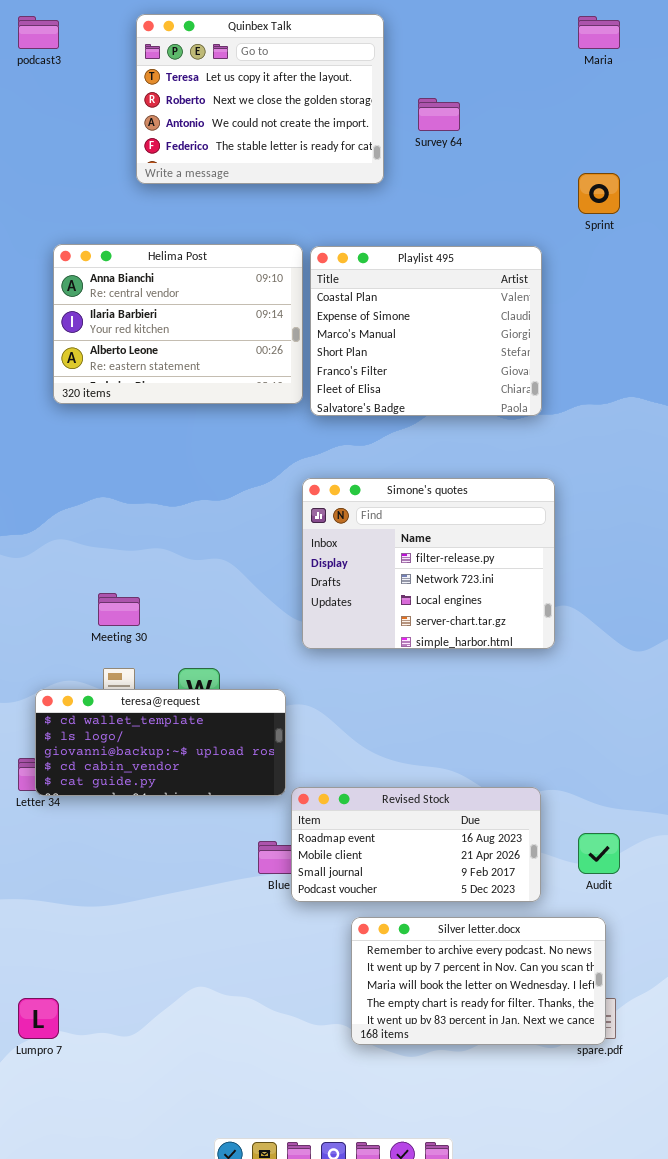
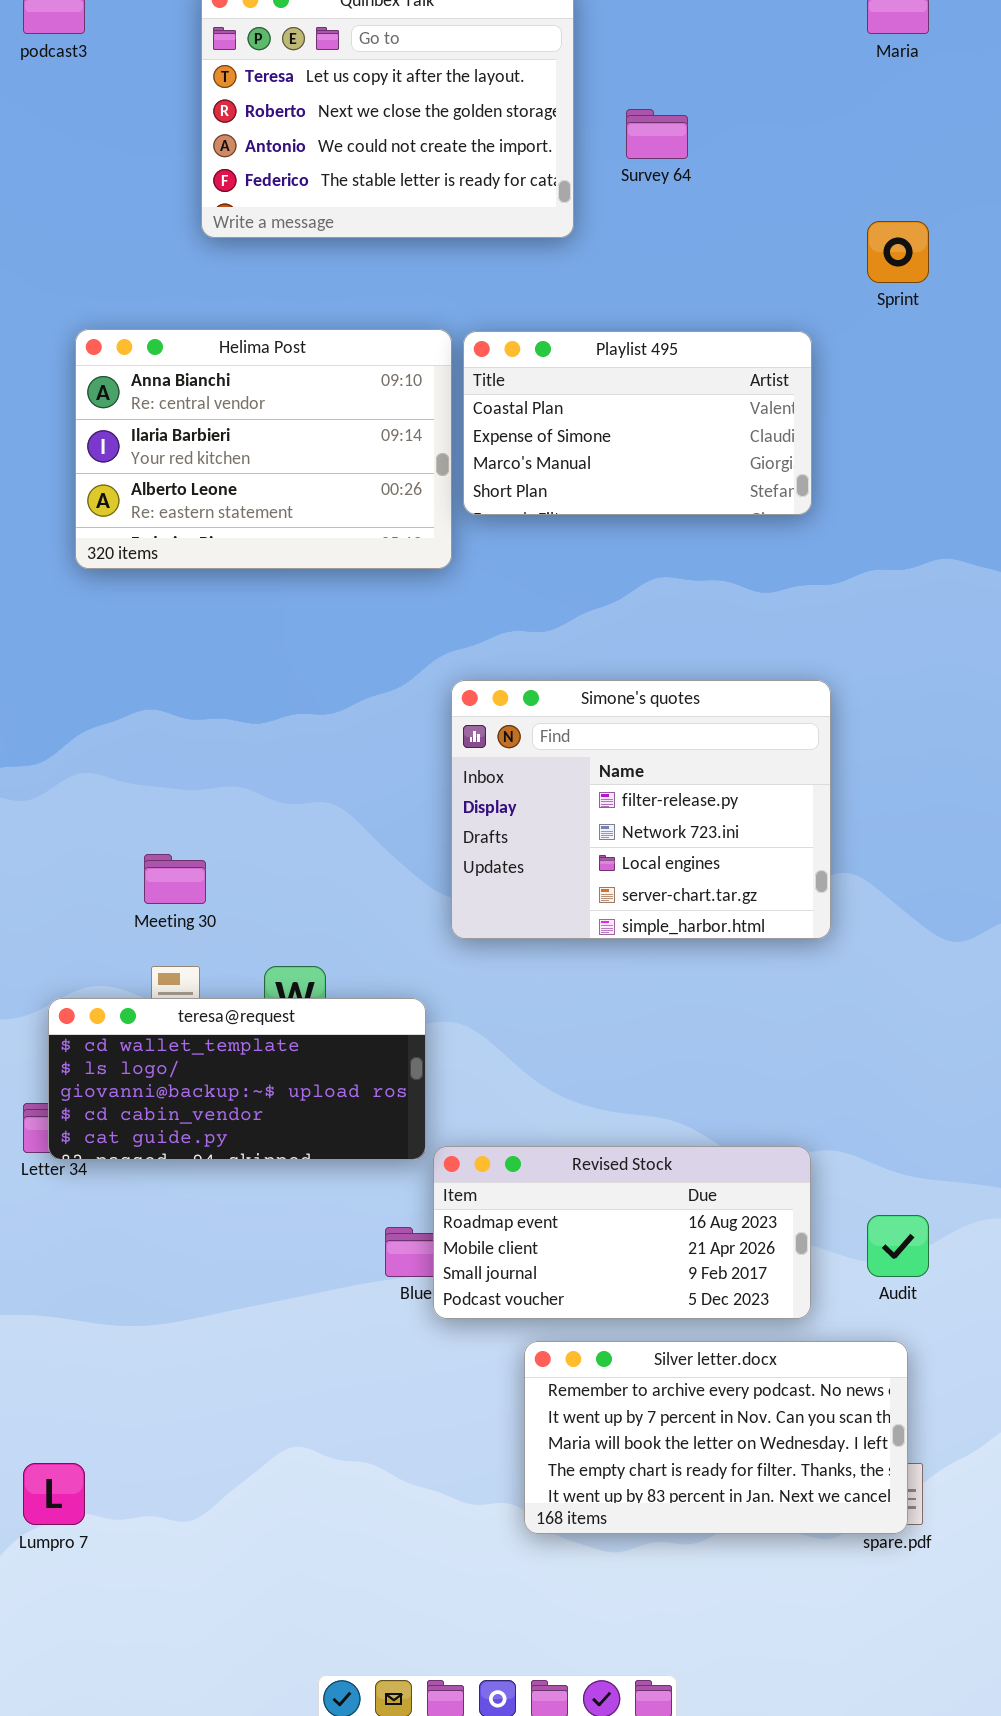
Playlist 495: [310,246,542,416] -> [463,331,812,515], resized

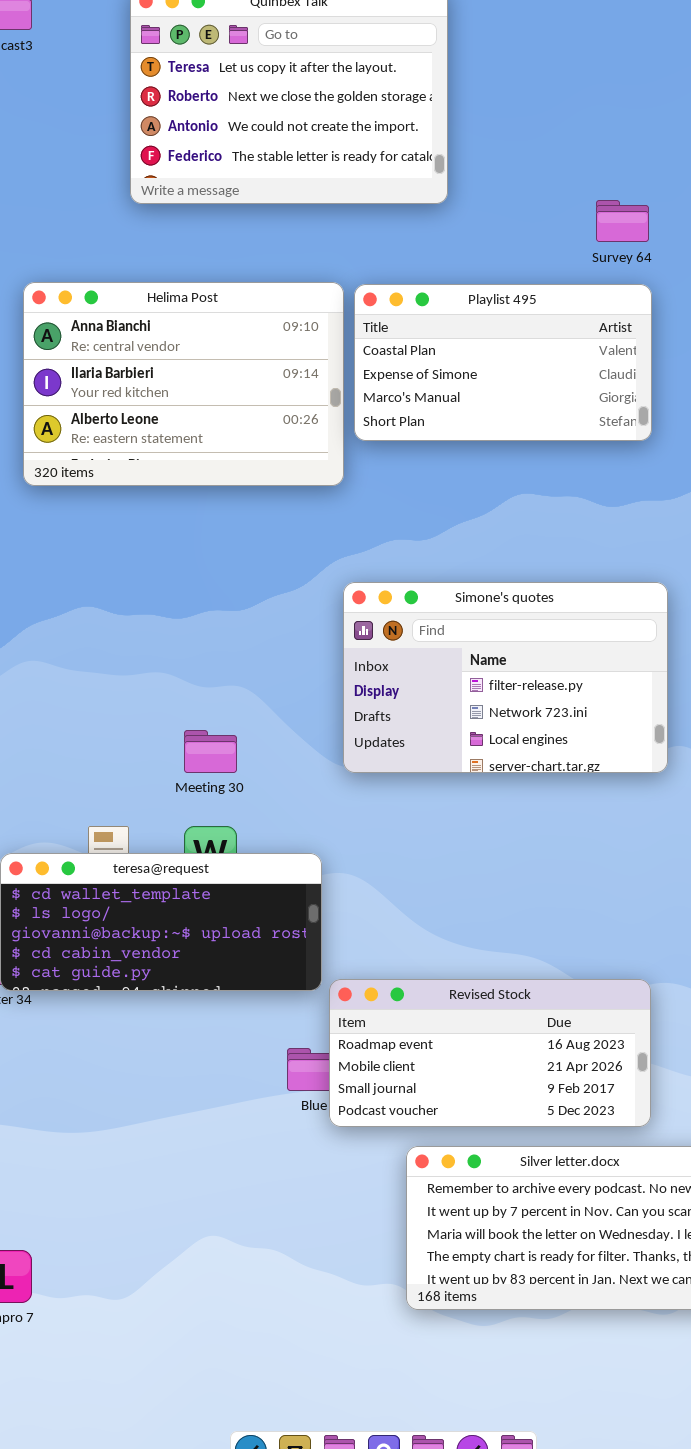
Survey 64: [626,109,688,159] -> [596,200,649,242], moved
Simone's quotes: [451,680,831,939] -> [343,582,668,773], resized
Meeting 30: [144,854,206,904] -> [184,730,237,773], moved

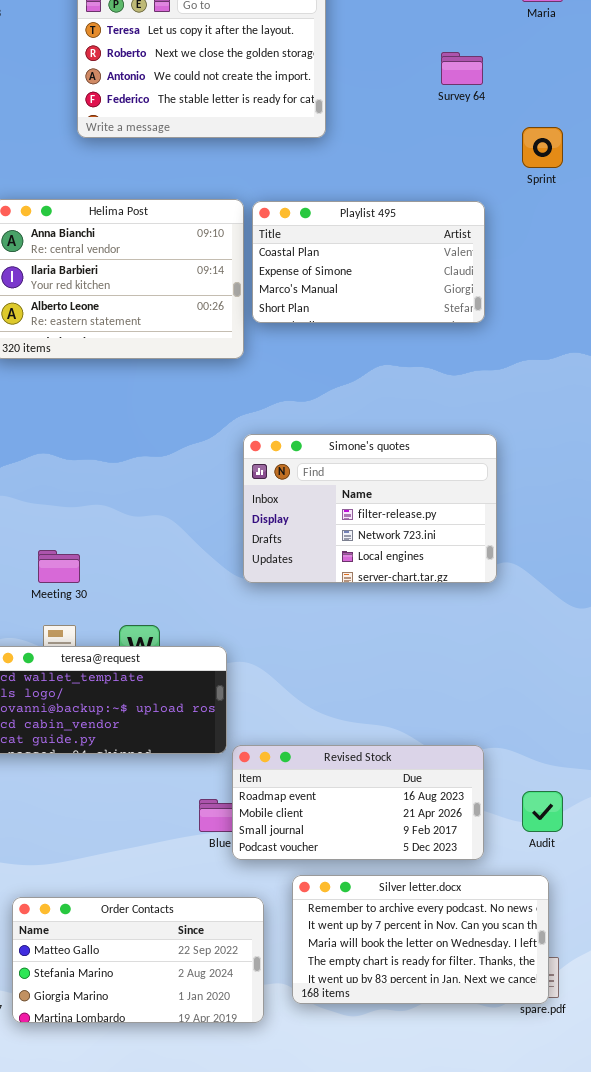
Survey 64: [596,200,649,242] -> [441,52,483,85], moved
Meeting 30: [184,730,237,773] -> [38,550,80,583], moved
Order Contacts: none -> [12,897,264,1023], opened

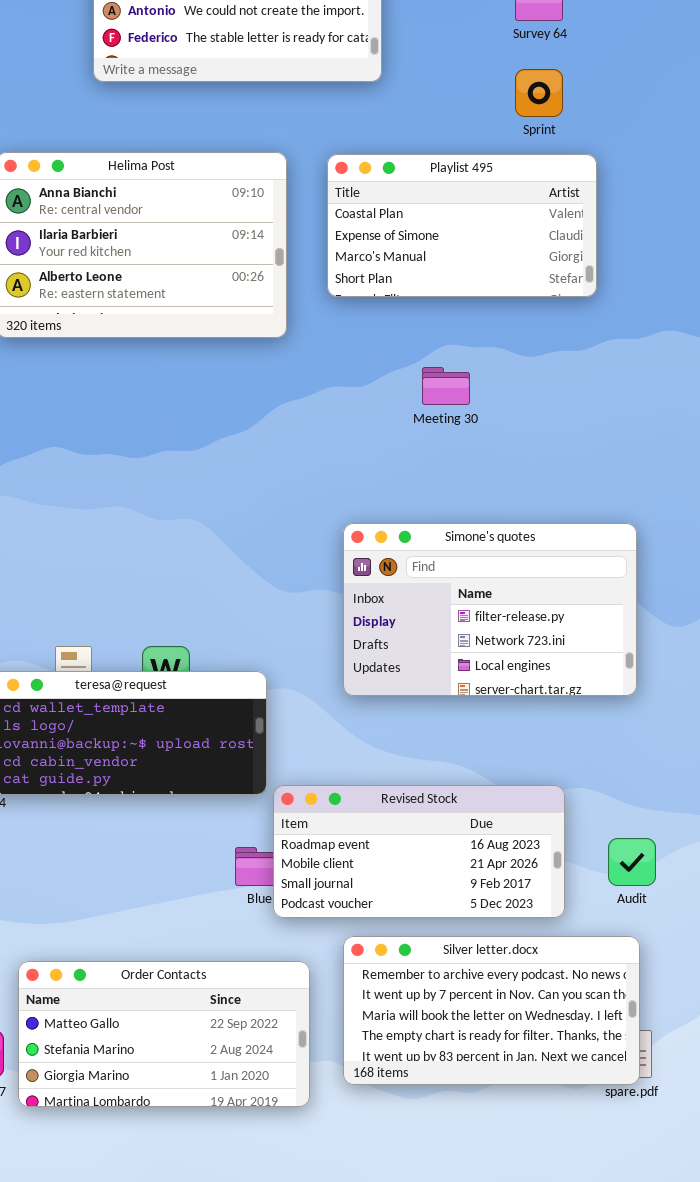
Sprint: [522,127,563,168] -> [515,69,563,117], moved
Playlist 495: [252,201,485,323] -> [327,154,597,297], moved
Simone's quotes: [243,434,497,583] -> [343,523,637,696], moved
Meeting 30: [38,550,80,583] -> [422,367,470,405], moved

